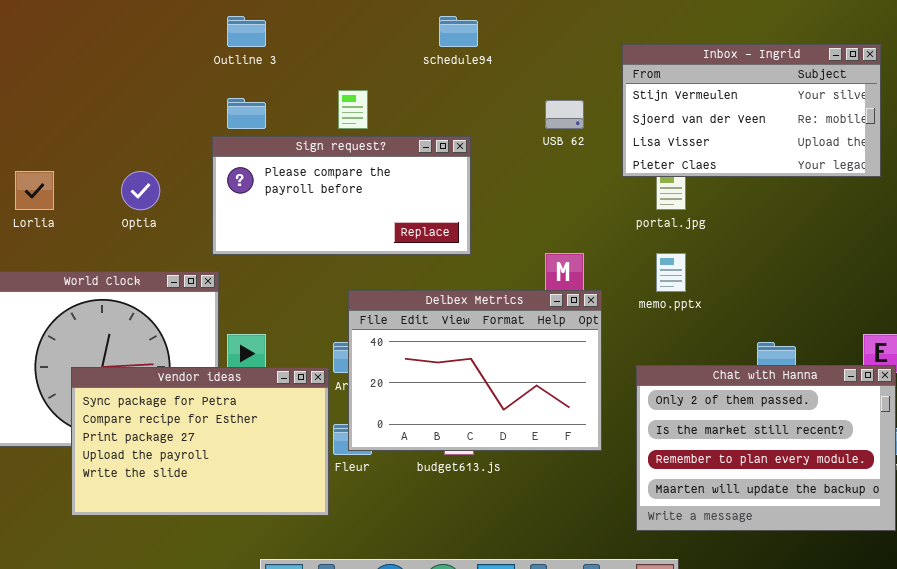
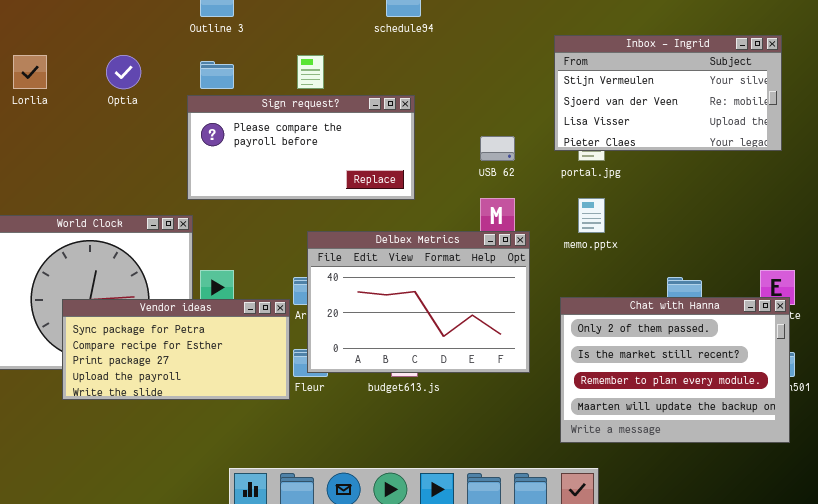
Inbox - Ingrid: [622,44,881,177] -> [554,35,782,151], moved
USB 62: [545,100,584,129] -> [480,136,515,161], moved
Lorlia: [15,171,54,210] -> [13,55,47,89], moved
Optia: [121,171,160,210] -> [106,55,141,89], moved
Vendor ideas: [71,367,329,516] -> [62,299,290,400], resized

